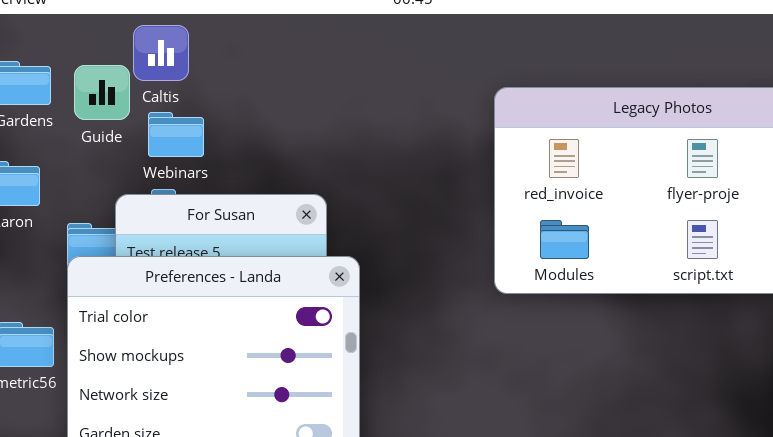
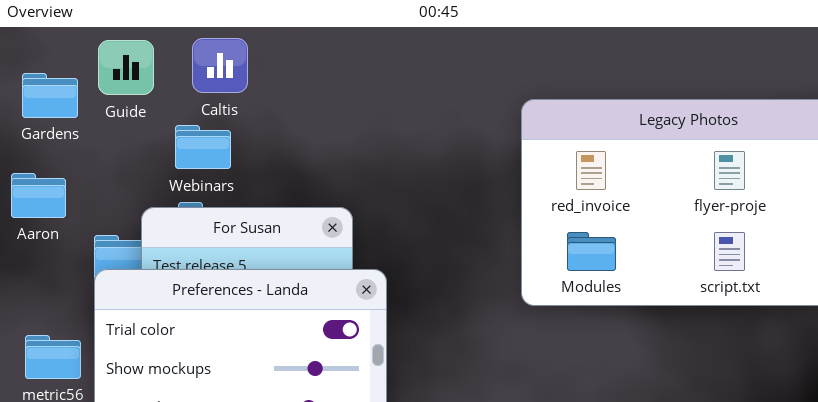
Caltis: [133,25,189,81] -> [192,38,248,93], moved
Guide: [74,65,130,120] -> [98,40,154,95], moved

